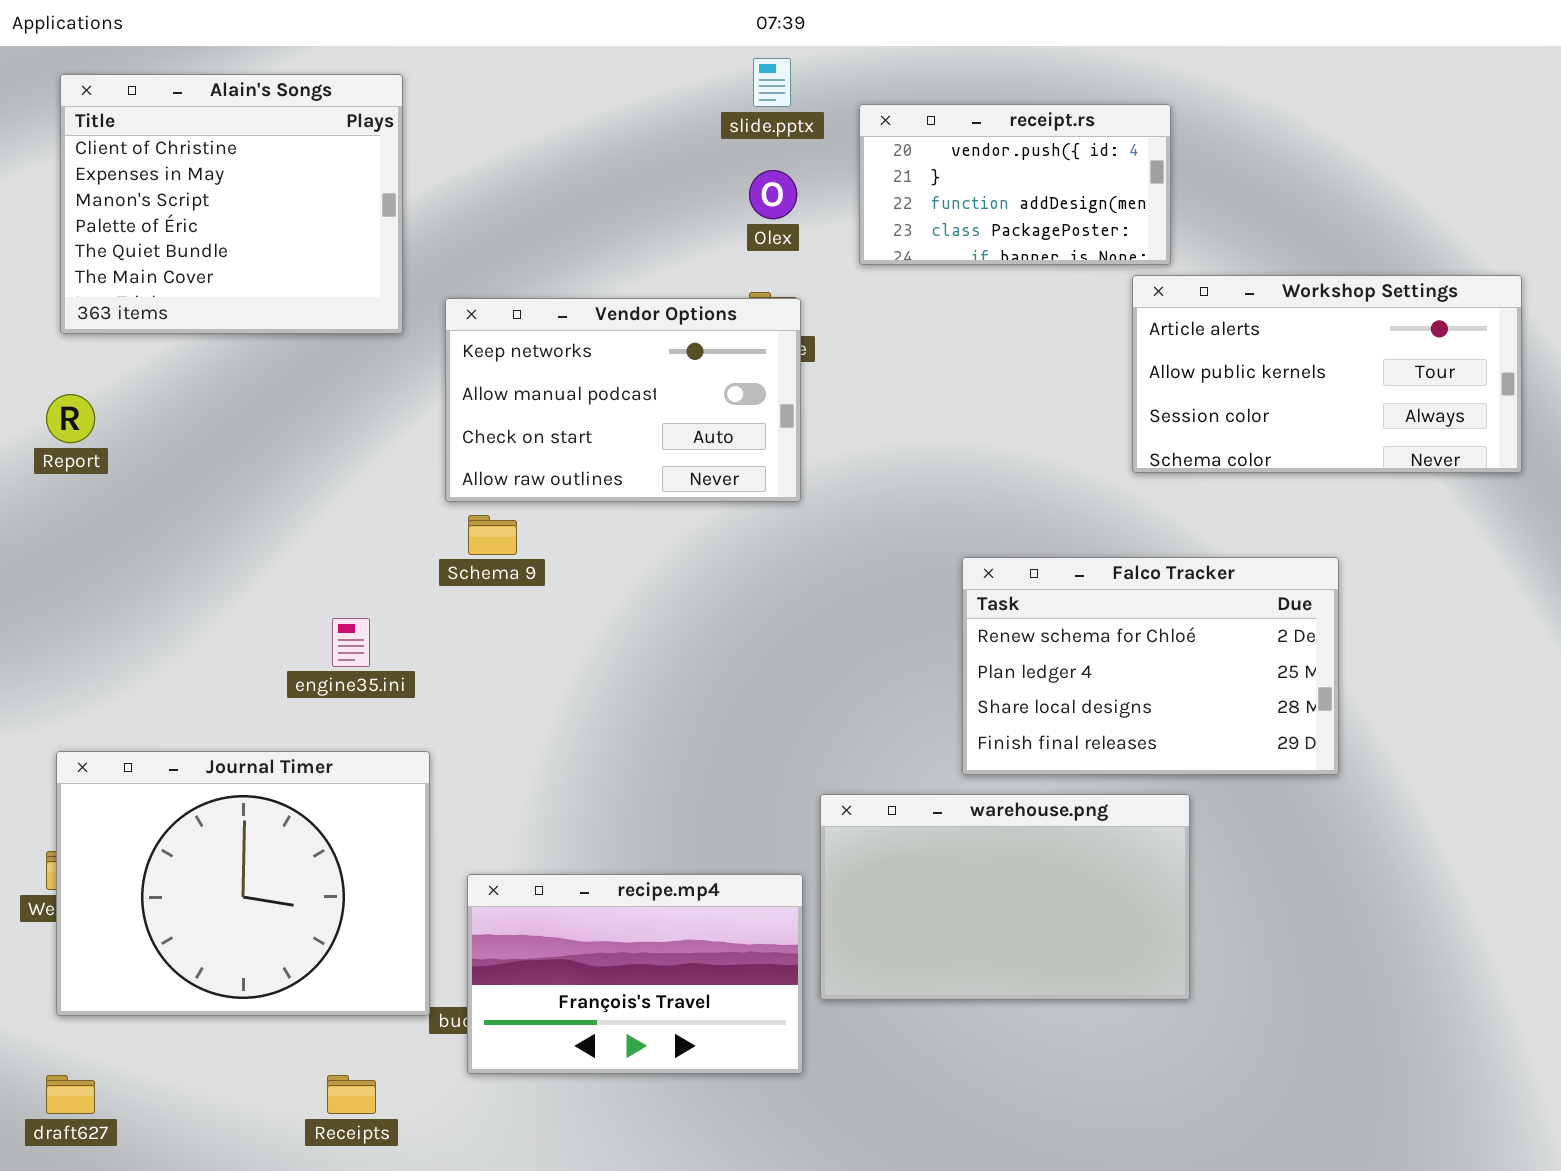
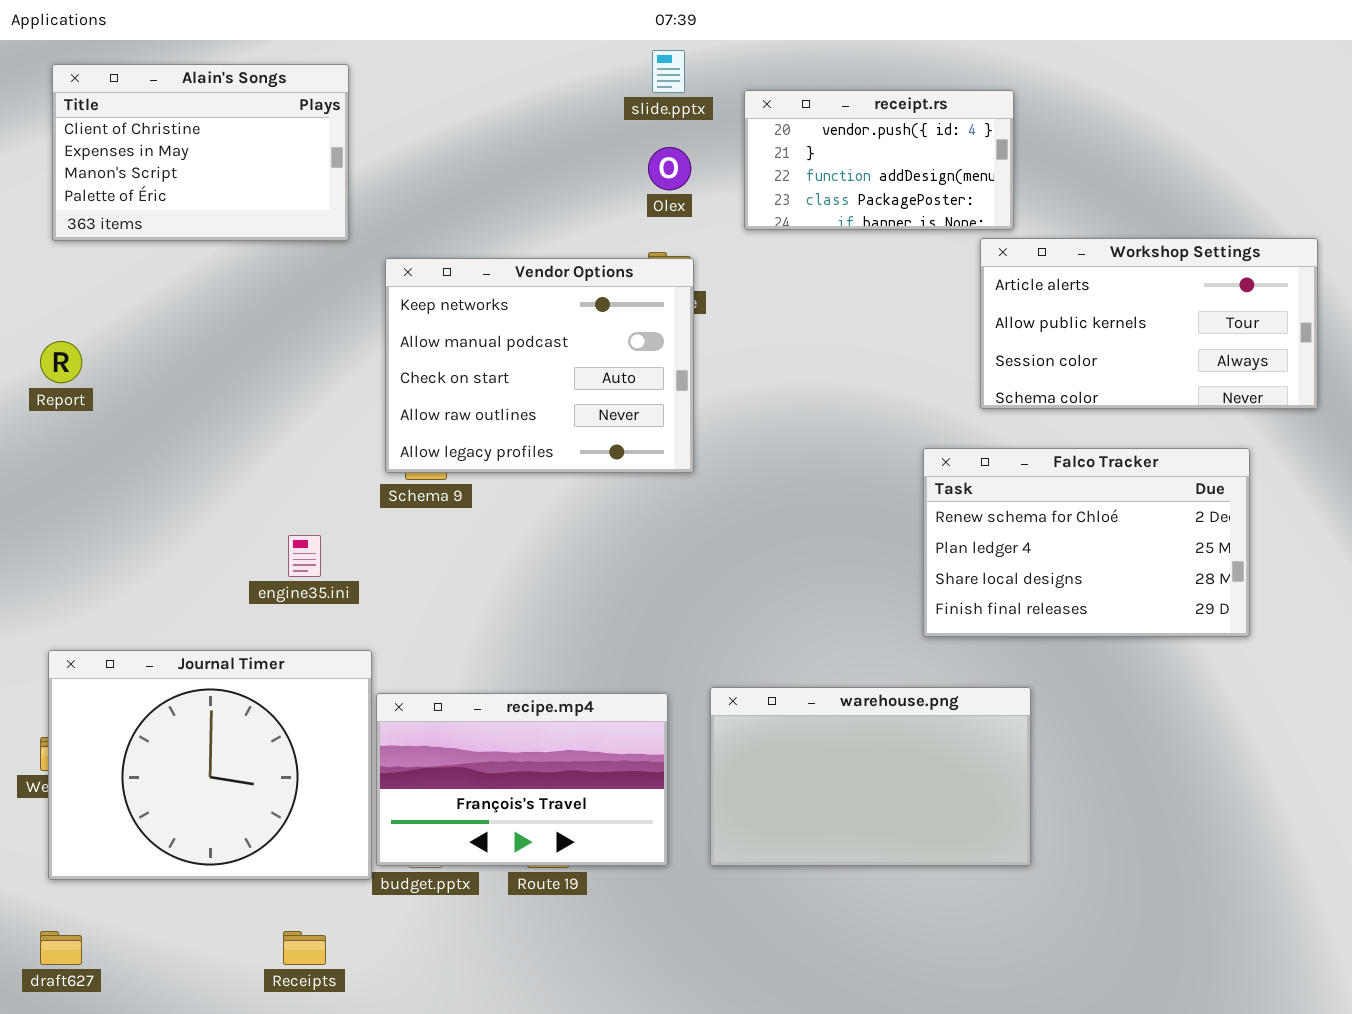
Alain's Songs: [60,74,403,334] -> [52,64,349,241], resized
Vendor Options: [445,298,801,502] -> [385,258,694,473], resized
Falco Tracker: [962,557,1339,775] -> [923,448,1250,637], moved
recipe.mp4: [467,874,803,1074] -> [376,693,668,866], moved

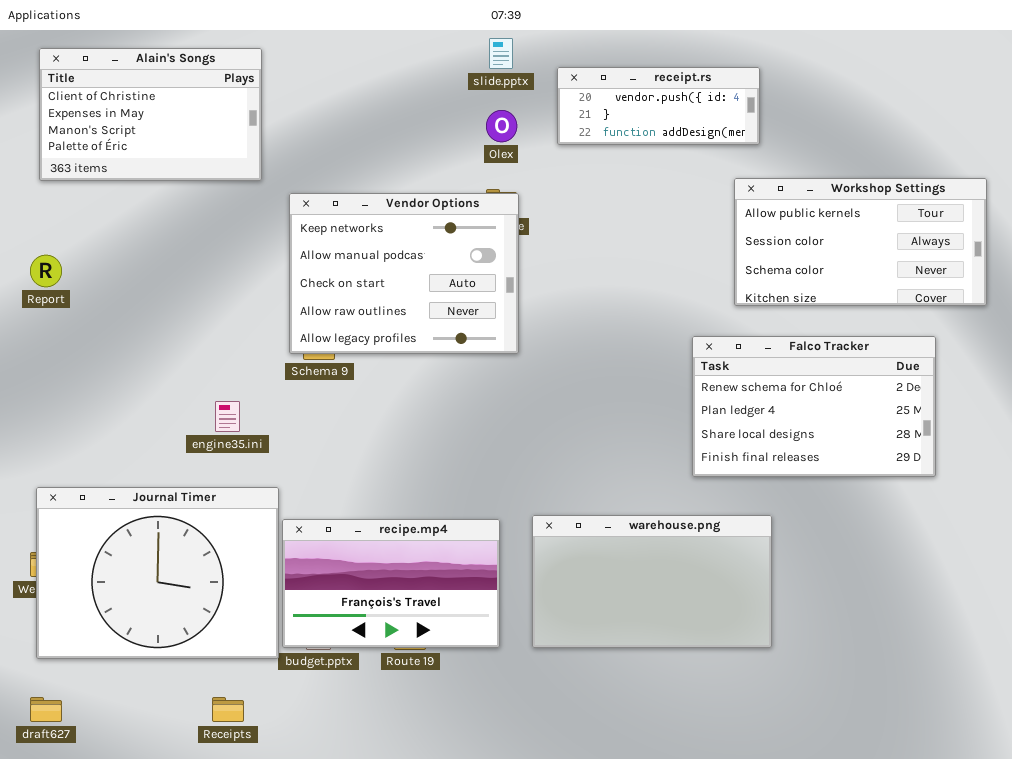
receipt.rs: [744,90,1014,230] -> [557,67,760,145], resized
Workshop Settings: [980,238,1318,409] -> [734,178,987,306], scrolled down 1 row

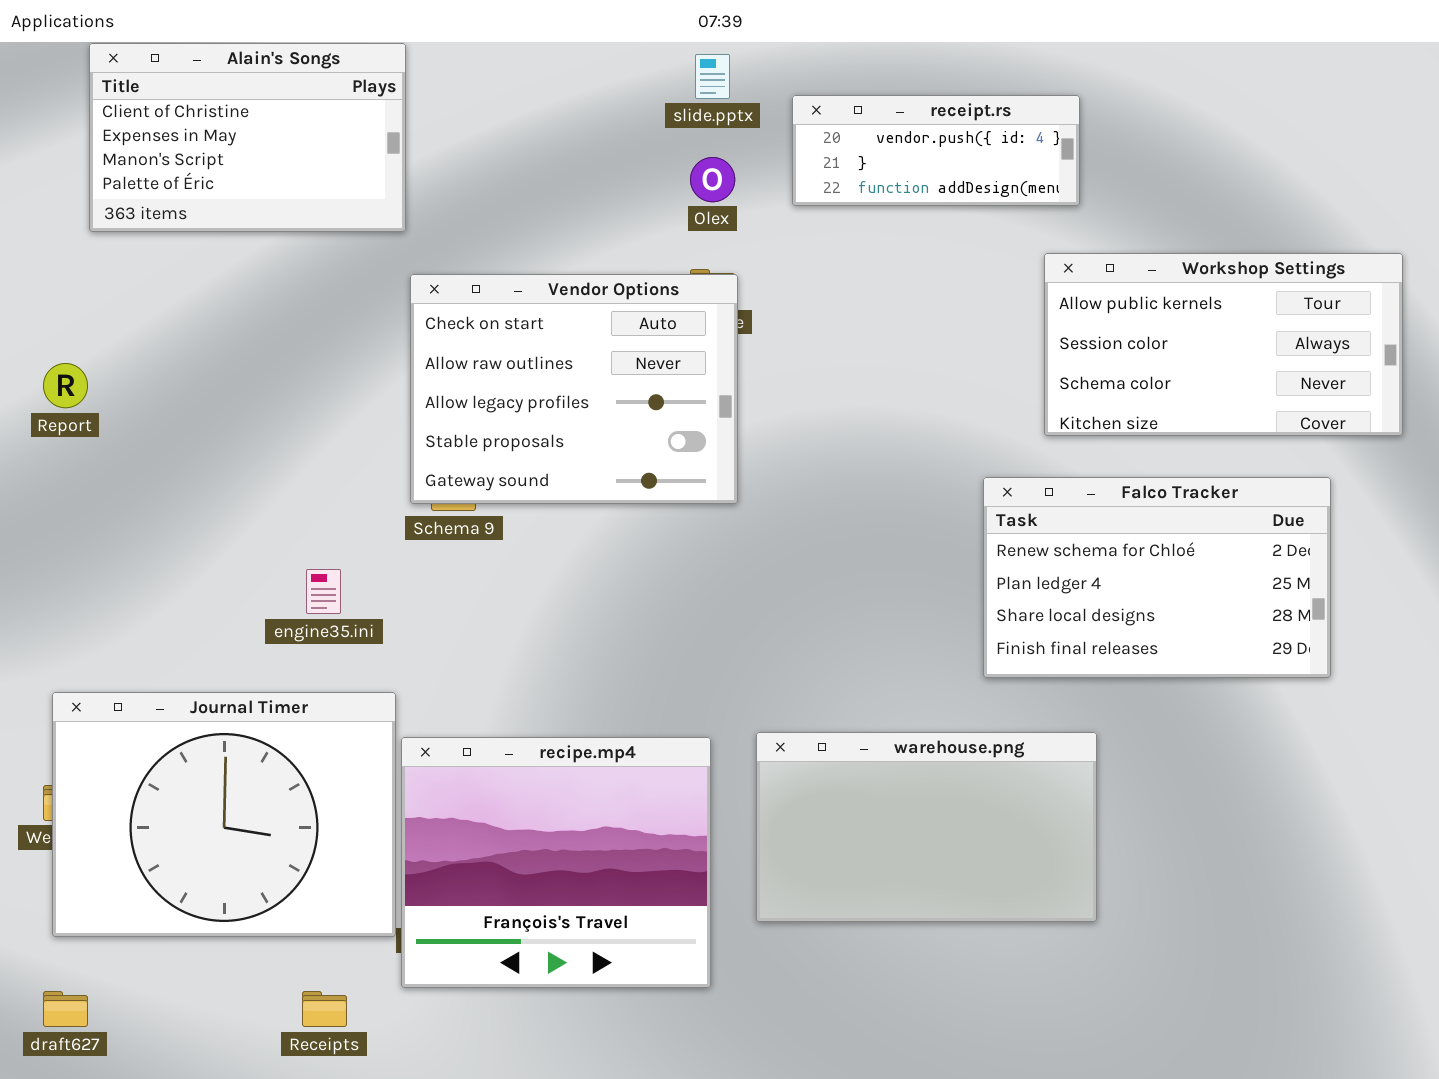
Alain's Songs: [39,48,262,181] -> [89,43,406,232], moved
Vendor Options: [289,193,519,354] -> [410,274,738,504], scrolled down 2 rows
recipe.mp4: [282,519,500,648] -> [401,737,711,988], resized

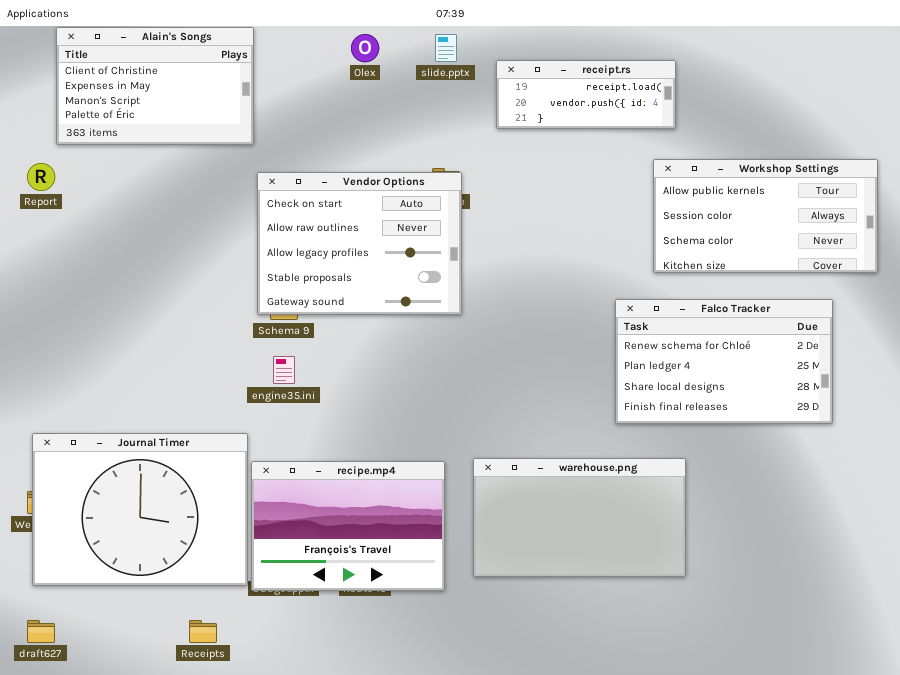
receipt.rs: [792,95,1080,206] -> [496,60,676,129], scrolled up 1 row
Olex: [690,157,735,202] -> [351,34,379,62], moved
Report: [43,363,88,408] -> [27,163,55,191], moved
engine35.ini: [306,569,341,614] -> [273,356,295,384], moved
recipe.mp4: [401,737,711,988] -> [251,461,445,591], resized

